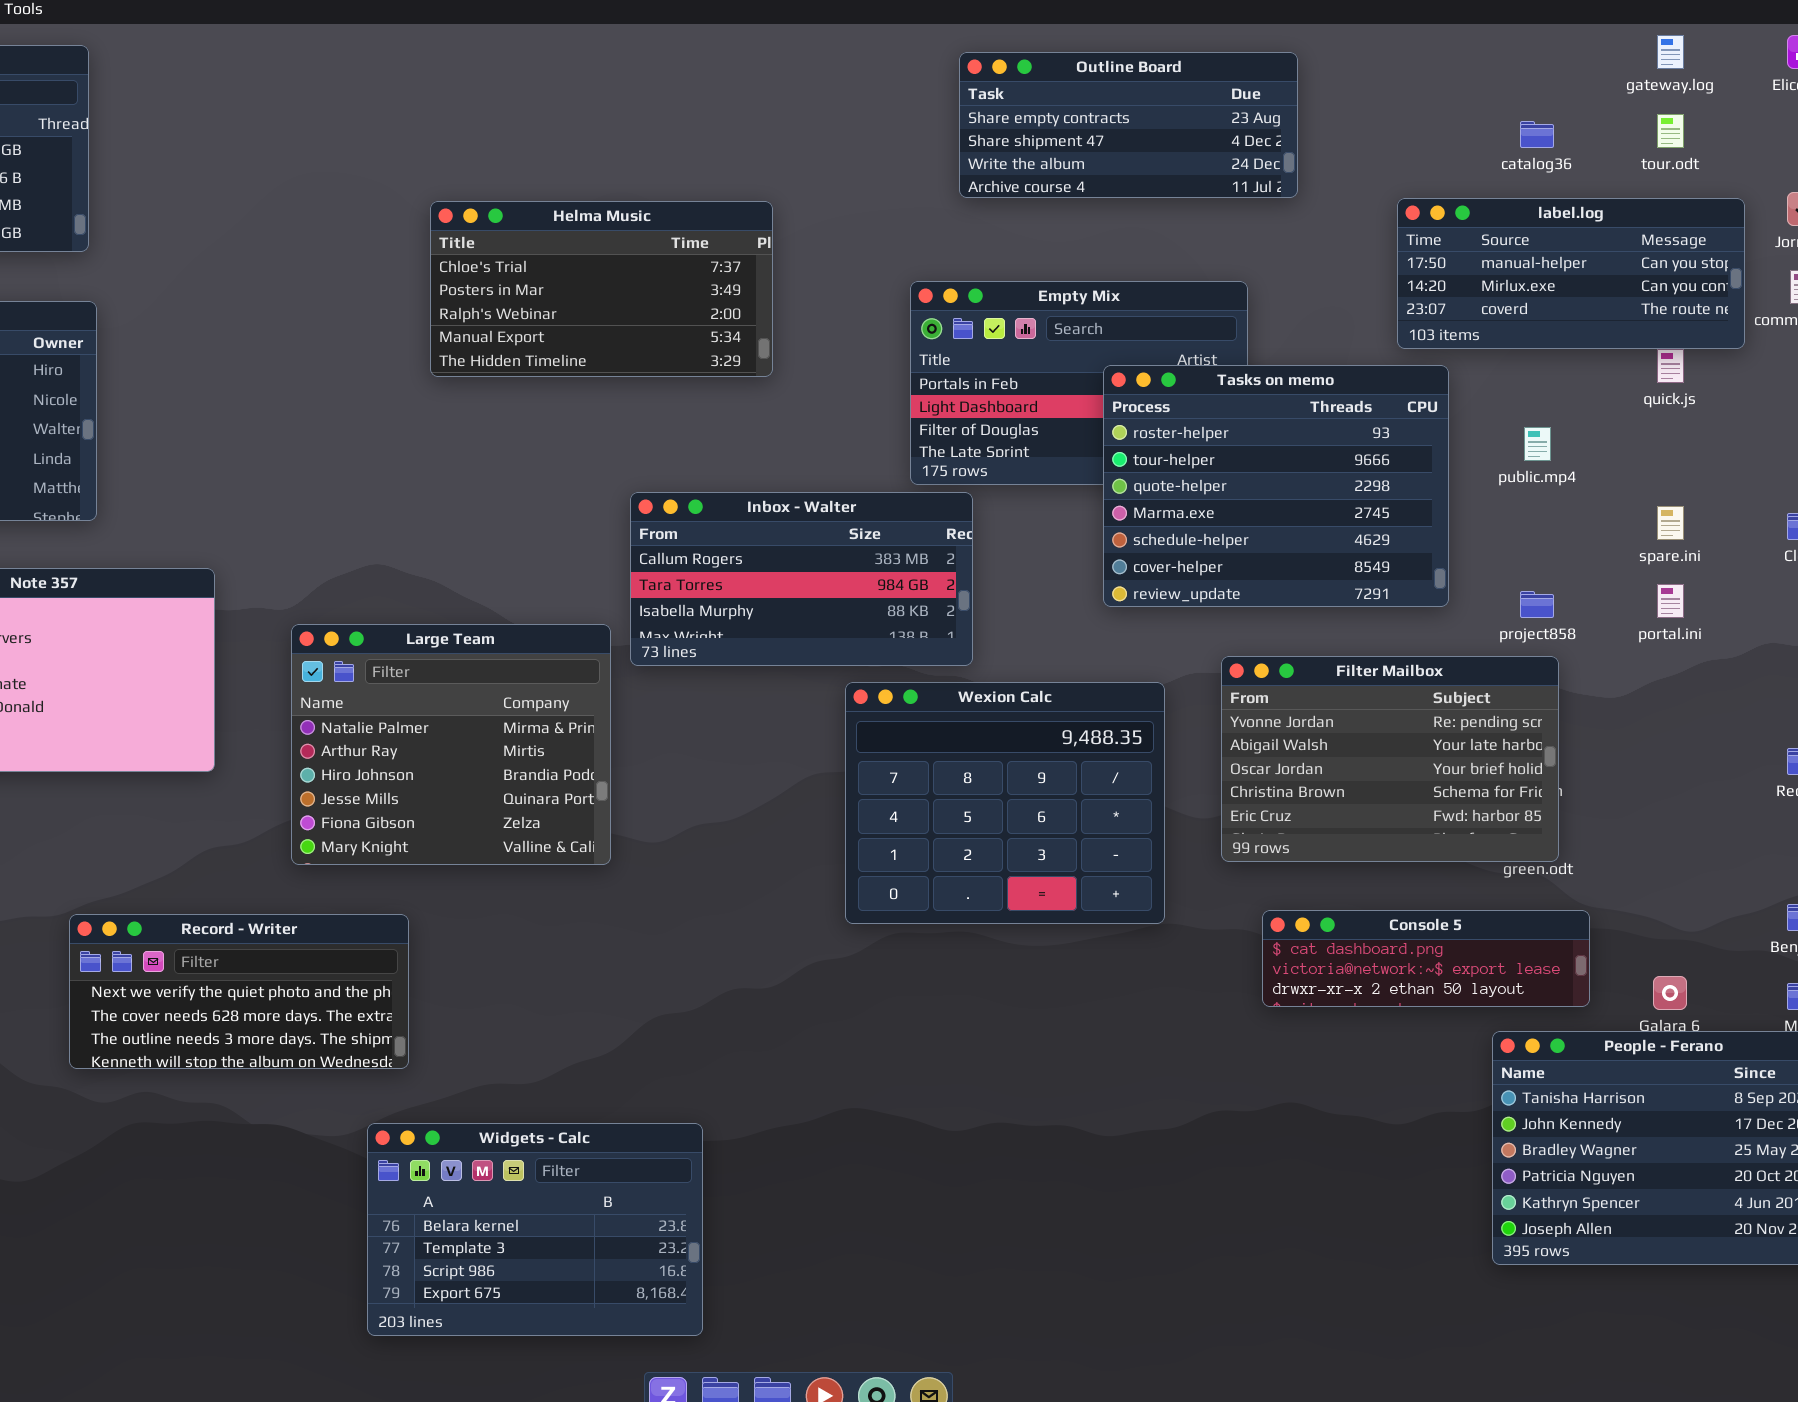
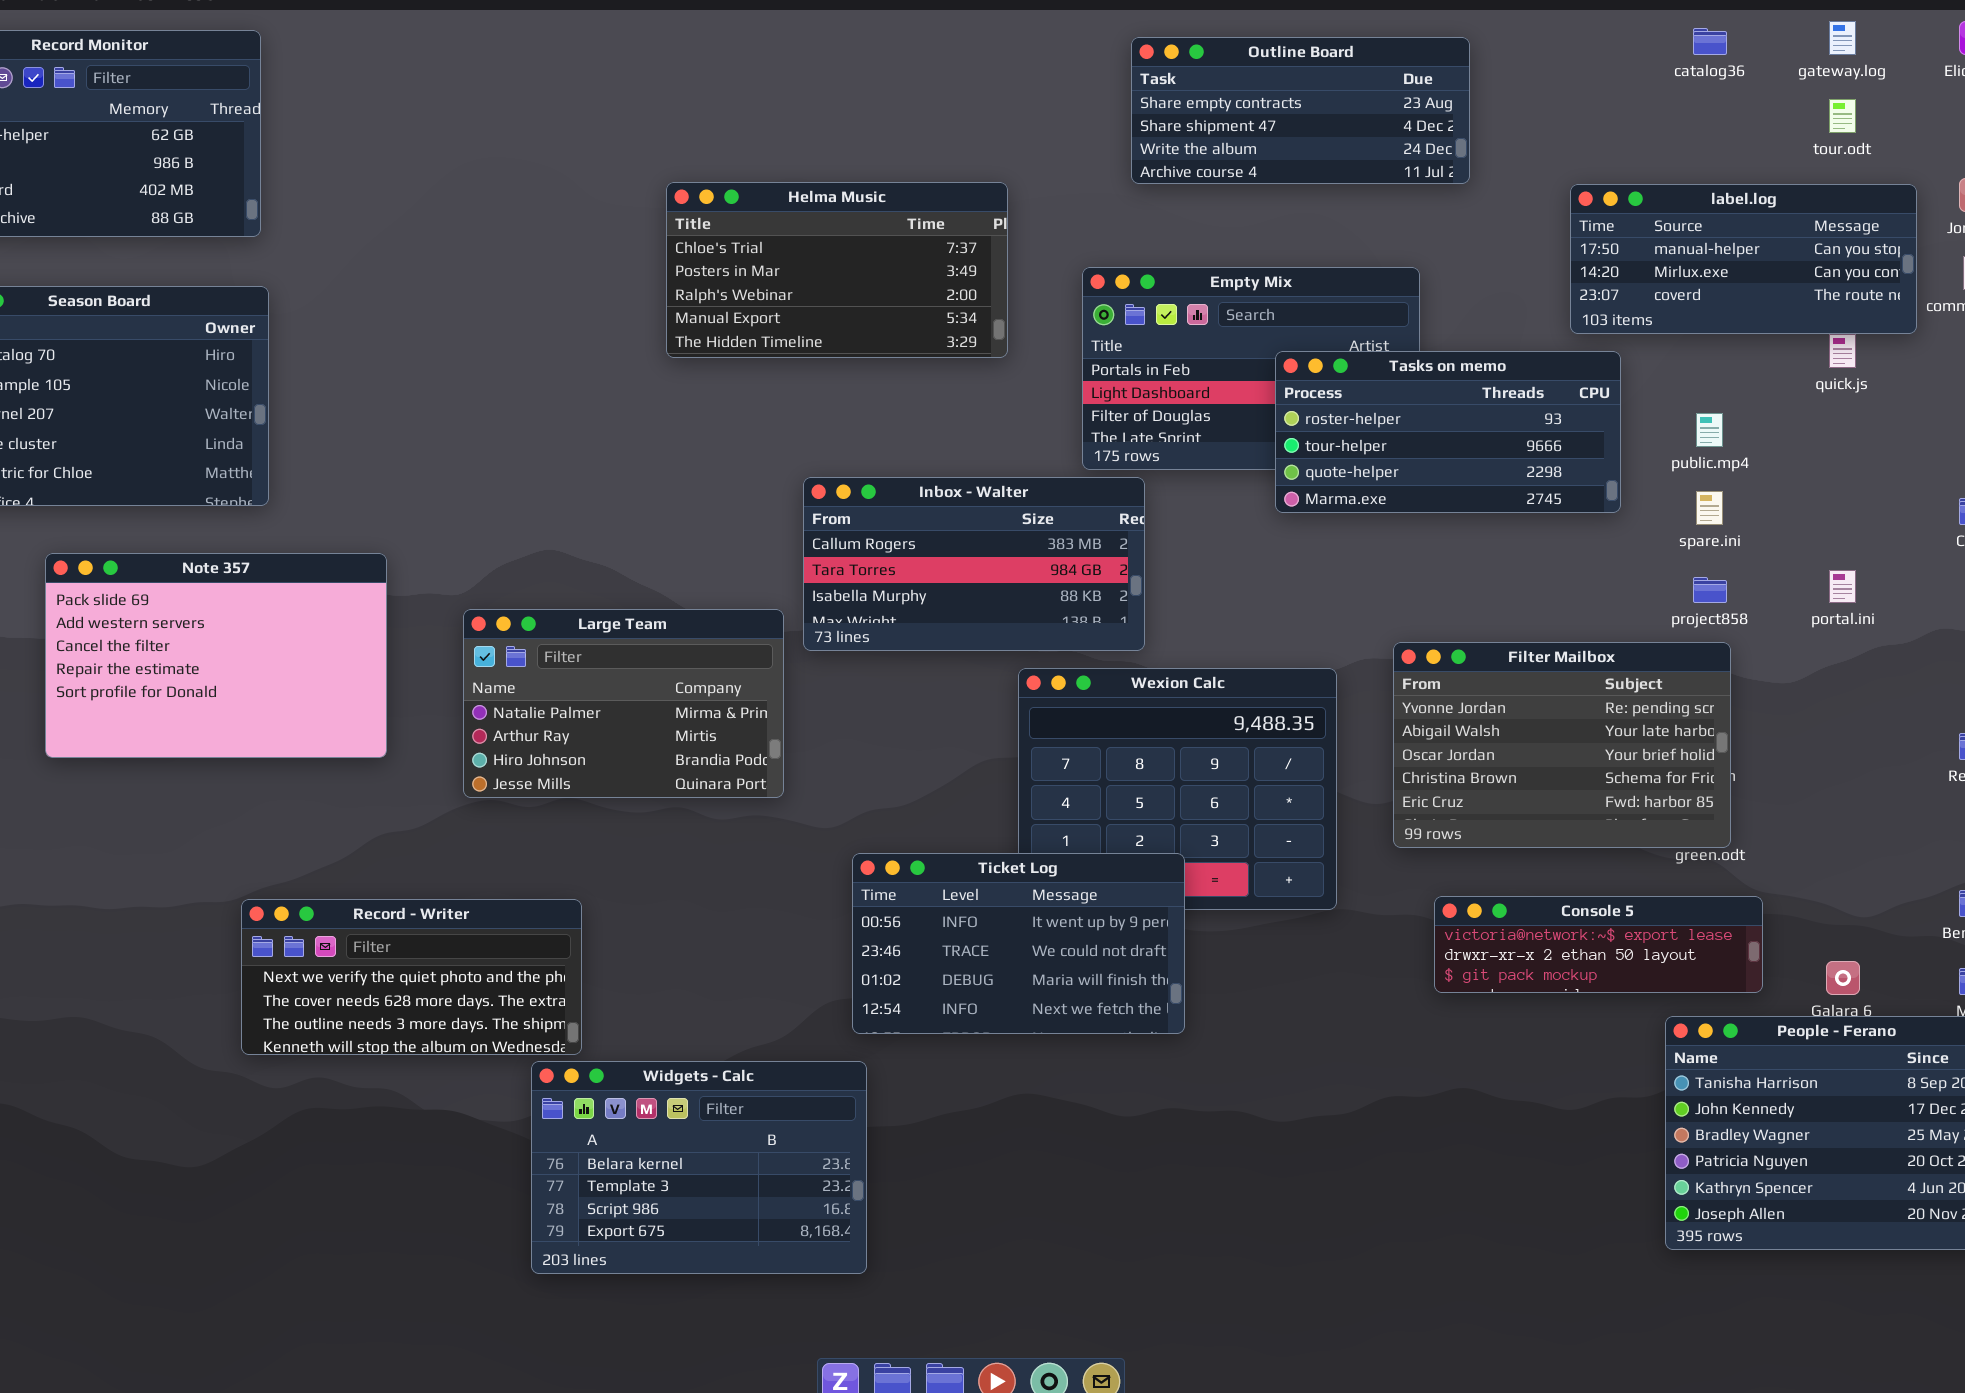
catalog36: [1520,121,1554,148] -> [1693,28,1727,55], moved
Helma Music: [430,201,773,377] -> [666,182,1008,358], moved
Tasks on memo: [1103,365,1449,607] -> [1275,351,1621,513], resized
spare.ini: [1657,506,1684,540] -> [1696,491,1723,525], moved
Large Team: [291,624,611,865] -> [463,609,784,798], resized
Ticket Log: none -> [852,853,1185,1034], opened
Console 5: [1262,910,1590,1007] -> [1434,896,1763,993], scrolled down 1 row
Widgets - Calc: [367,1123,703,1336] -> [531,1061,867,1274], moved

